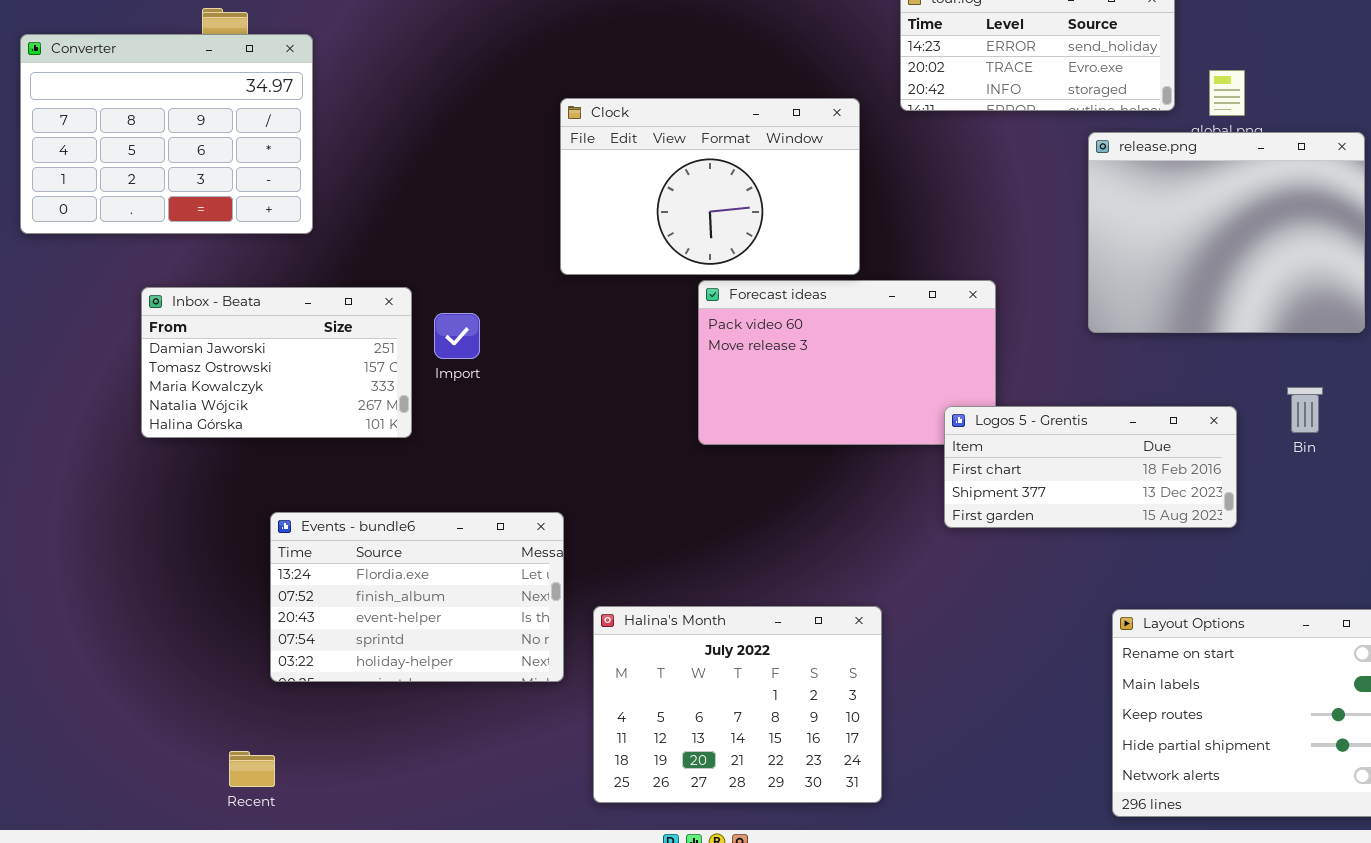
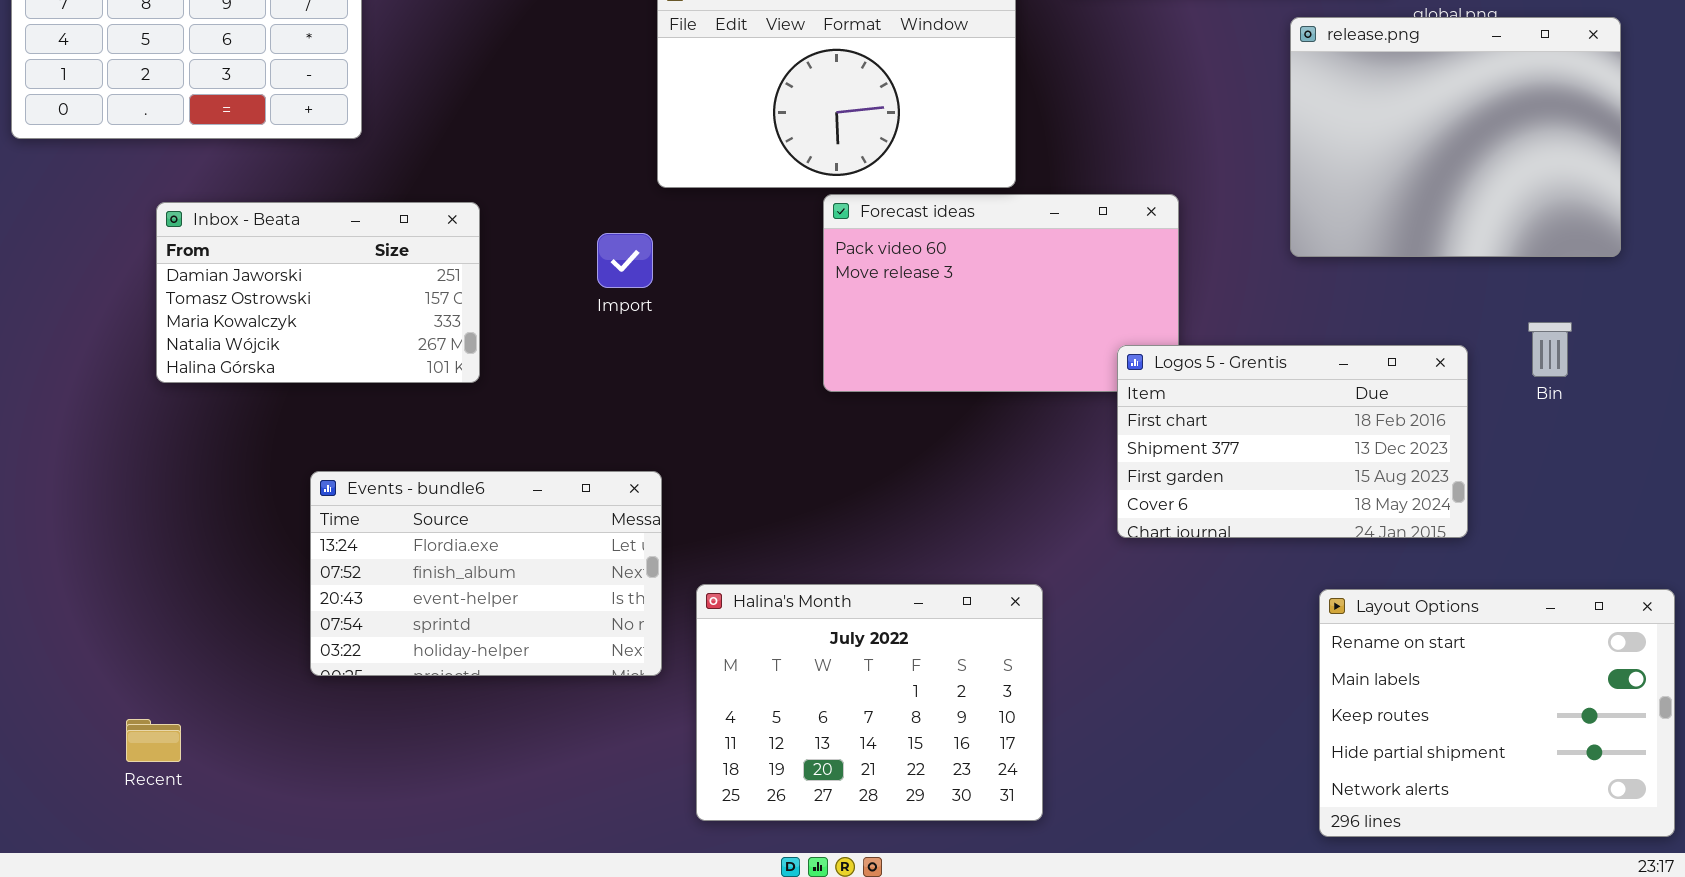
Import: [434,313,480,359] -> [597,233,653,288], moved
Logos 5 - Grentis: [944,406,1237,528] -> [1117,345,1468,538], resized
Recent: [229,751,275,787] -> [126,719,181,762], moved

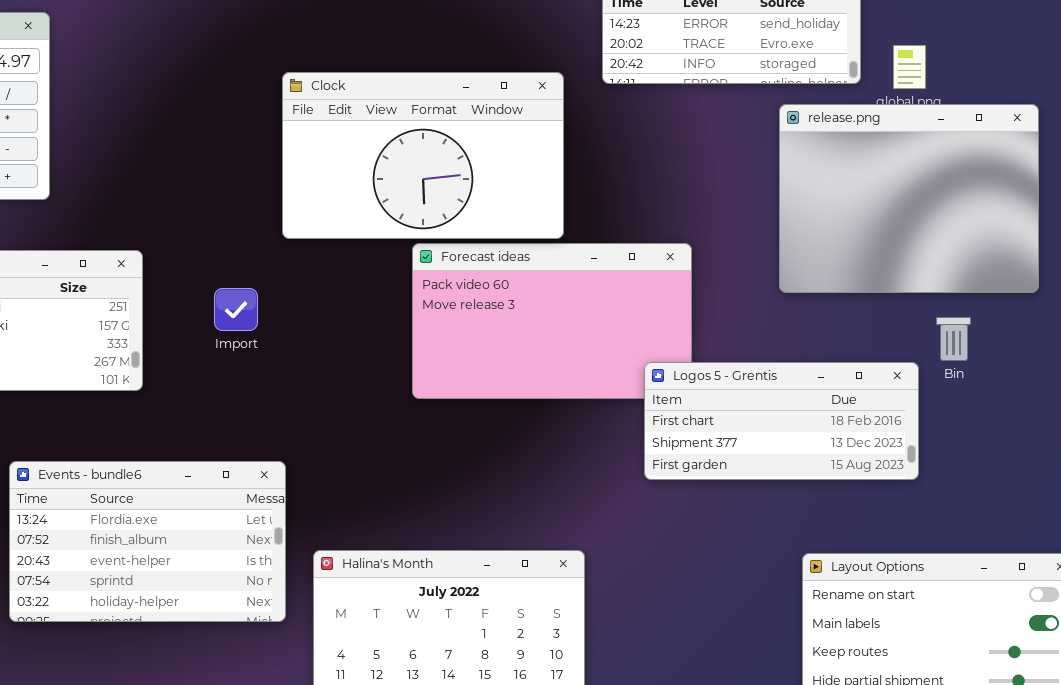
Import: [597,233,653,288] -> [214,288,258,331], moved
Bin: [1528,322,1572,377] -> [936,317,971,361], moved
Logos 5 - Grentis: [1117,345,1468,538] -> [644,362,919,480], resized

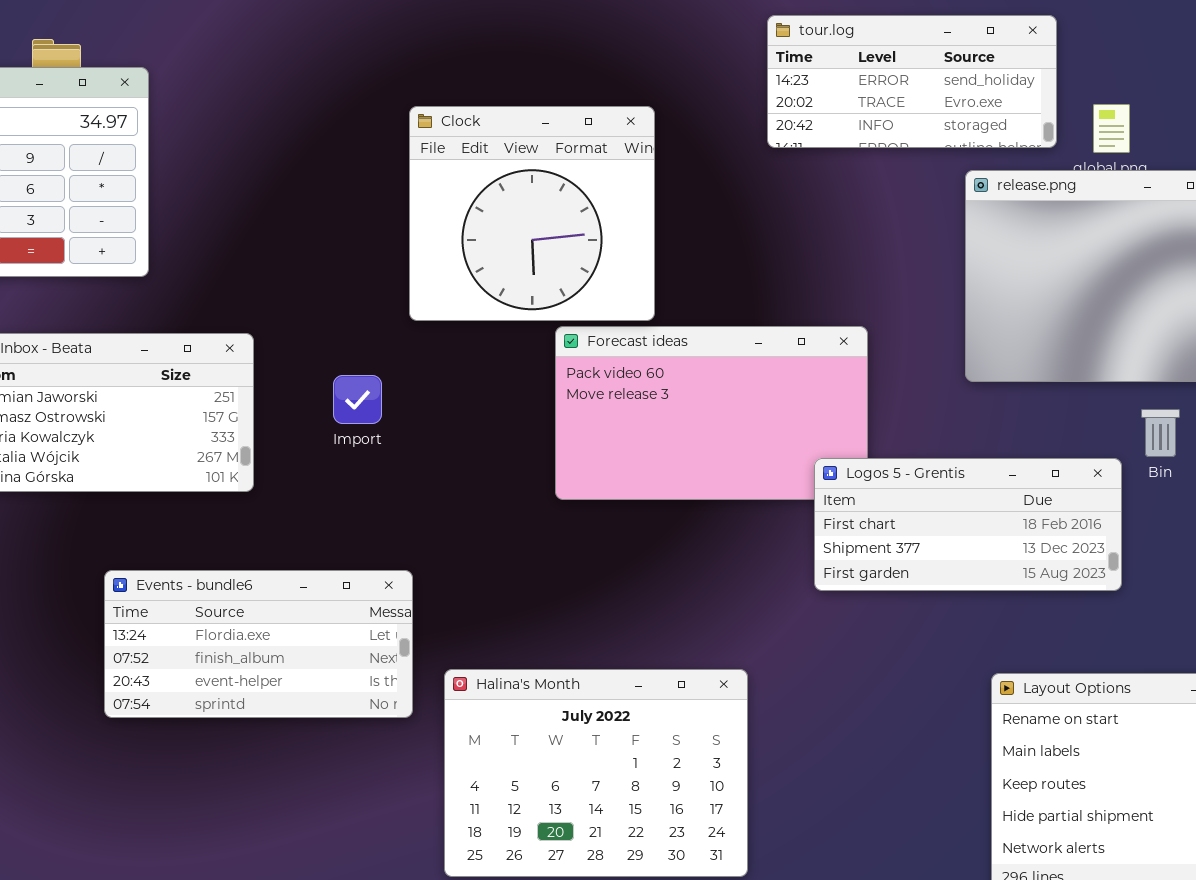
Clock: [282,72,564,239] -> [409,106,655,321], resized
Events - bundle6: [9,461,286,622] -> [104,570,413,718], resized

